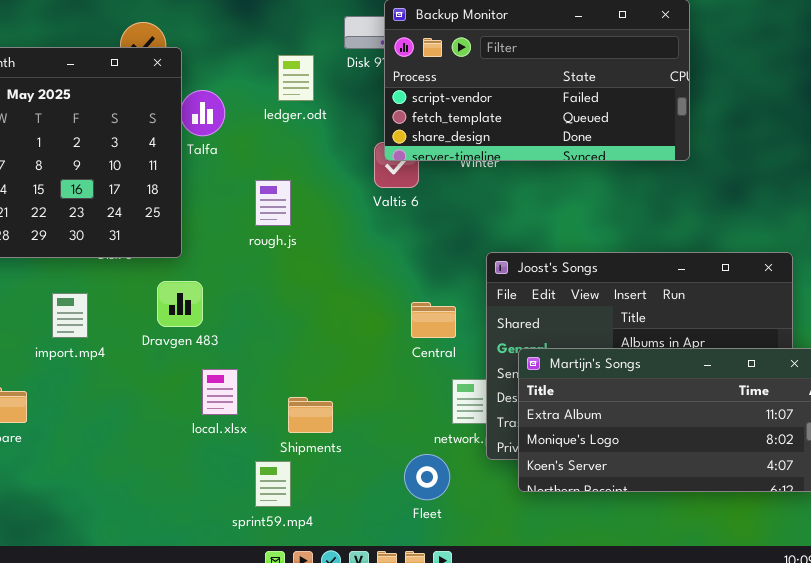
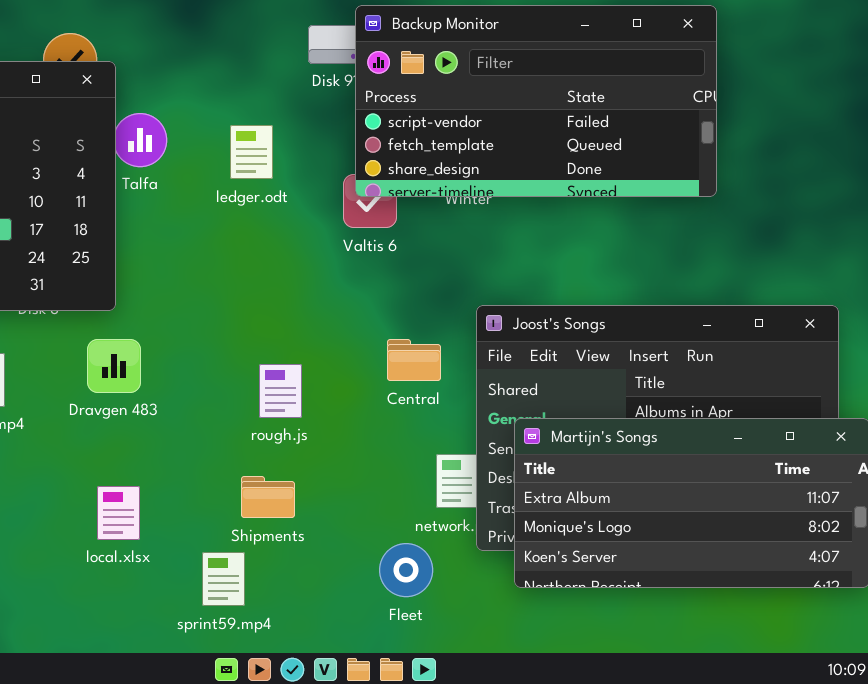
ledger.odt: [278,55,314,101] -> [230,125,273,179], moved
rough.js: [255,180,291,226] -> [259,364,302,418], moved
Central: [411,302,456,338] -> [387,339,441,381], moved
local.xlsx: [202,369,238,415] -> [97,486,140,540], moved

